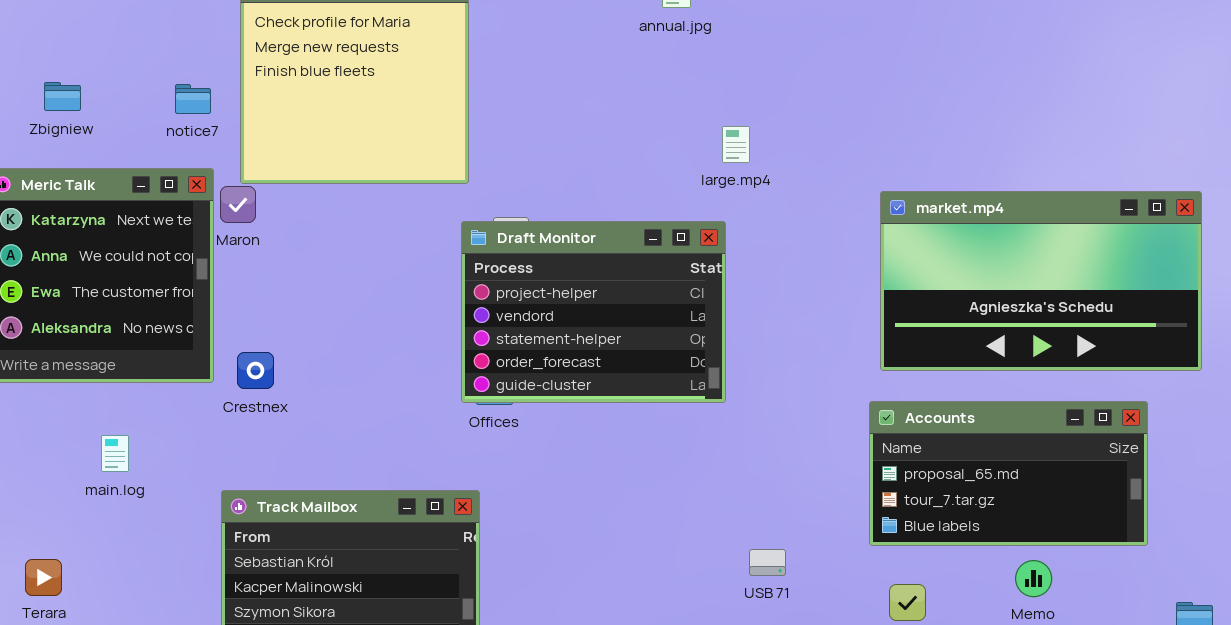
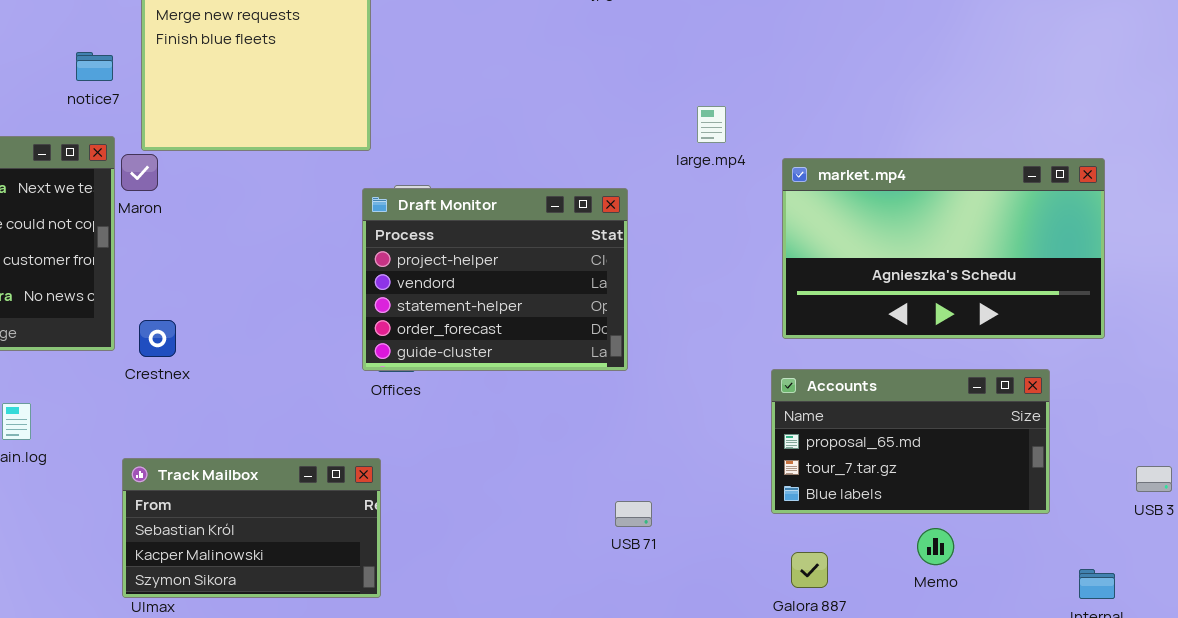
large.mp4: [722,126,750,163] -> [697,106,726,143], moved
USB 71: [749,549,786,576] -> [615,501,652,527], moved

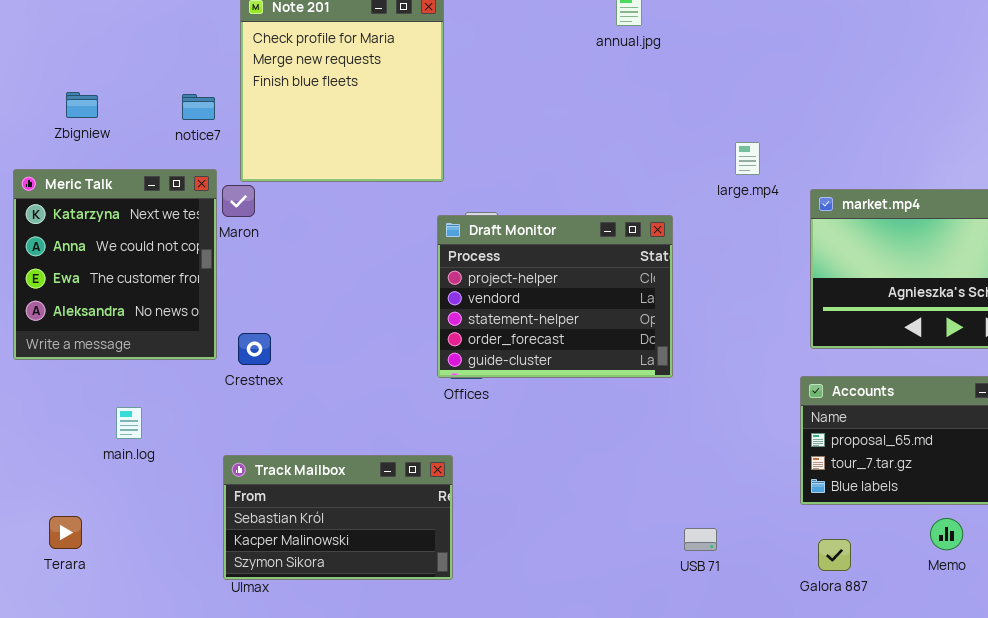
USB 71: [615,501,652,527] -> [684,528,717,551], moved

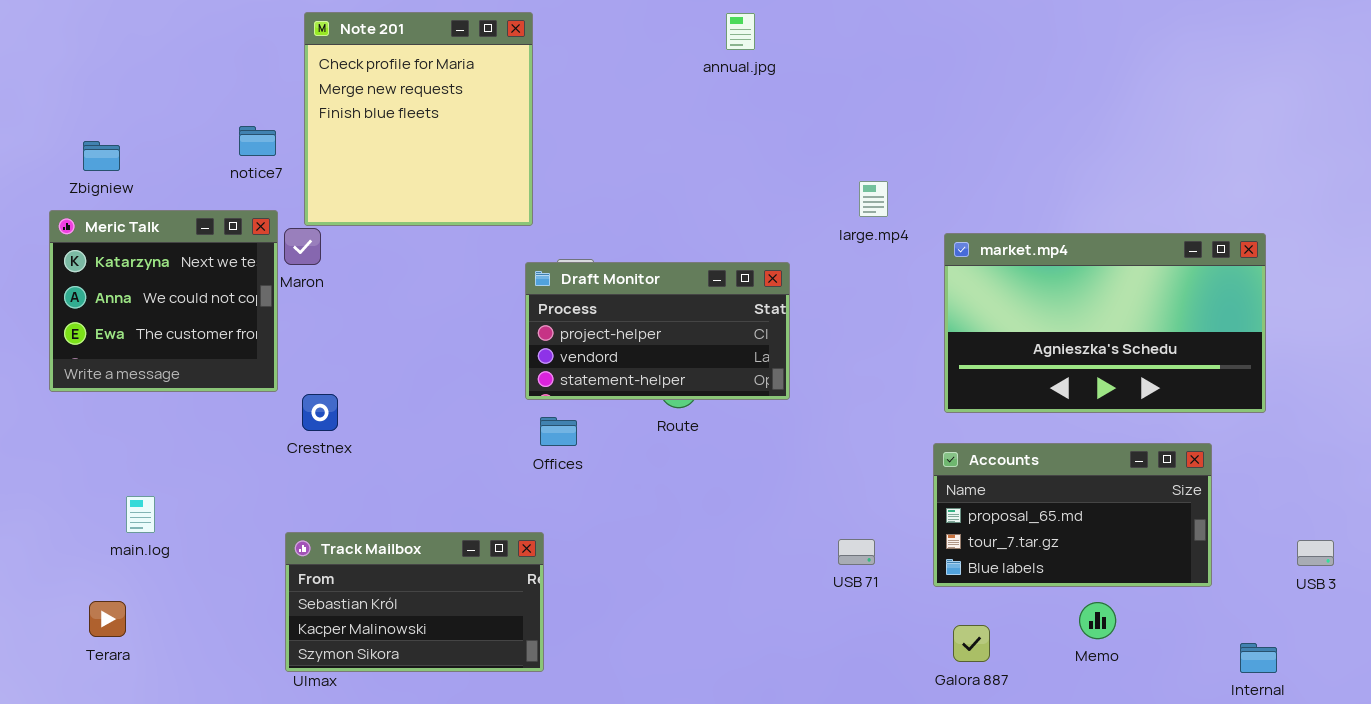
Zbigniew: [66,92,98,118] -> [83,141,120,171], moved
Meric Talk: [13,169,217,360] -> [49,210,278,392], resized
Draft Monitor: [437,215,673,378] -> [525,262,790,400], resized
main.log: [116,407,142,439] -> [126,496,155,533], moved
USB 71: [684,528,717,551] -> [838,539,875,565], moved

